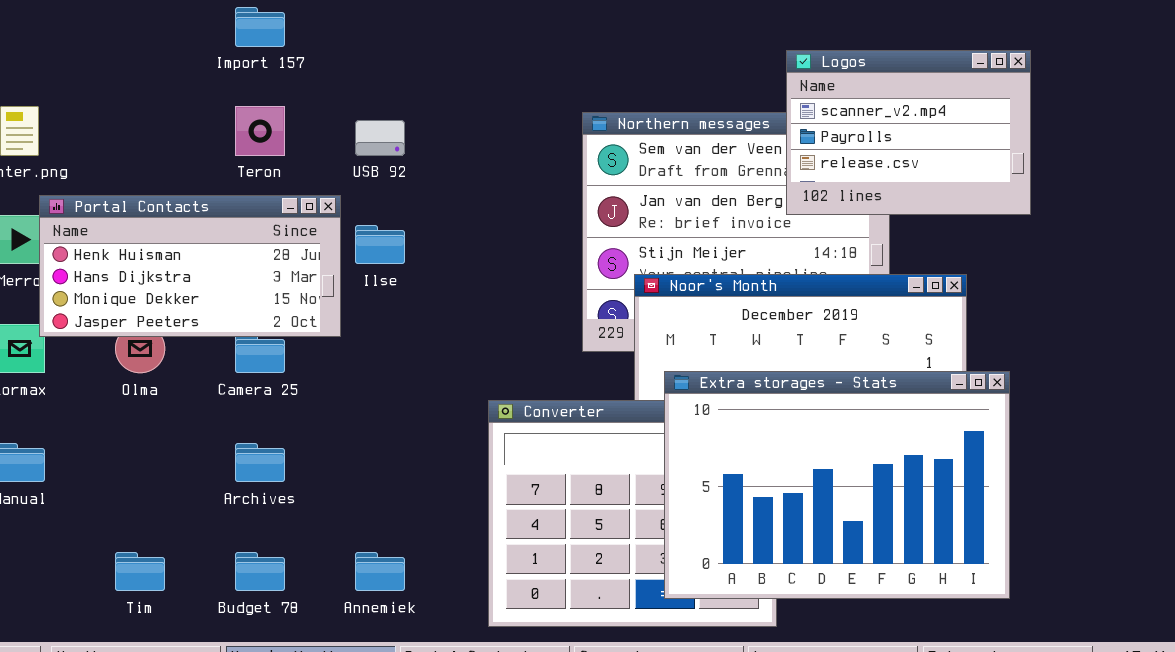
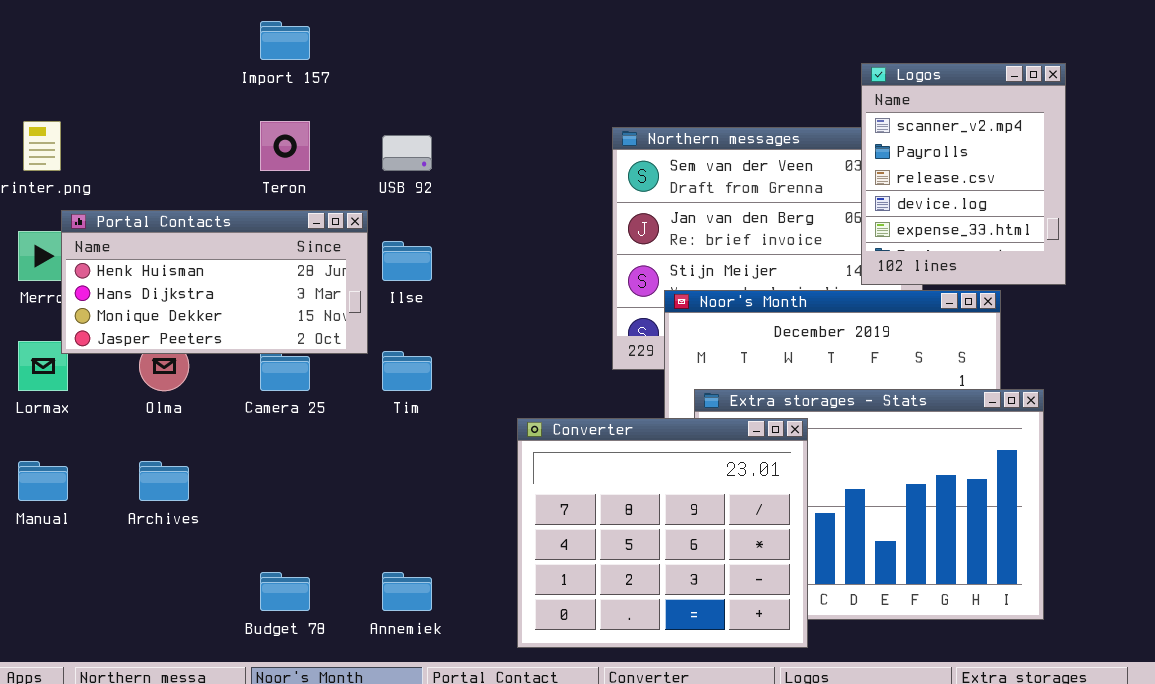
Logos: [786,50,1031,215] -> [861,63,1066,285], resized
Converter: [488,400,777,627] -> [517,418,808,648], raised
Archives: [235,443,285,482] -> [139,461,189,501], moved
Tim: [115,552,165,591] -> [382,351,432,391], moved

